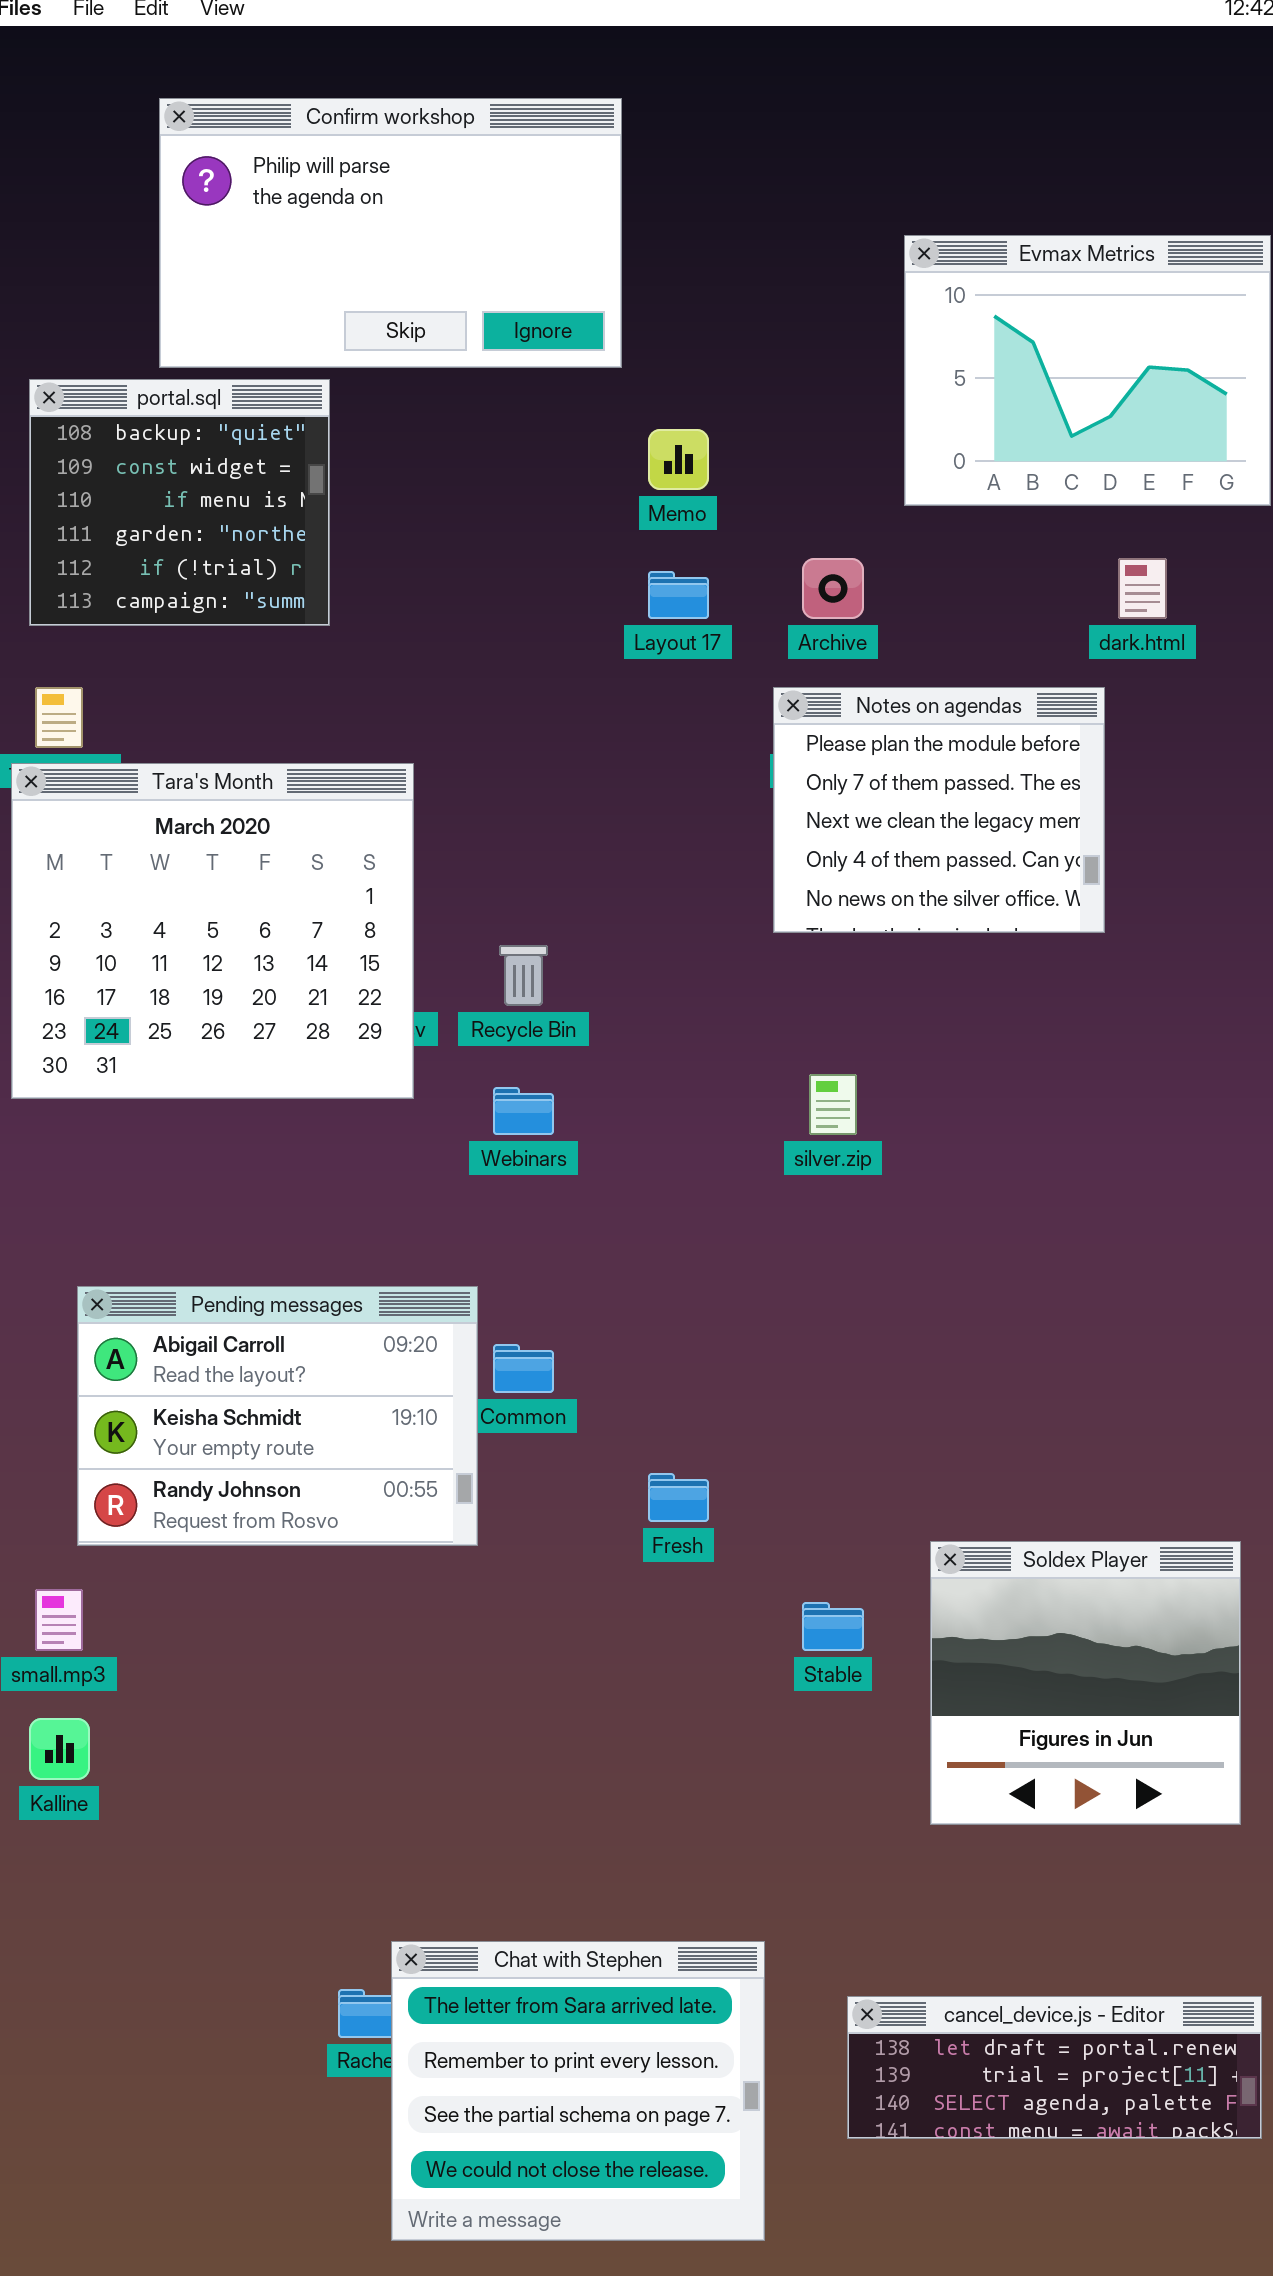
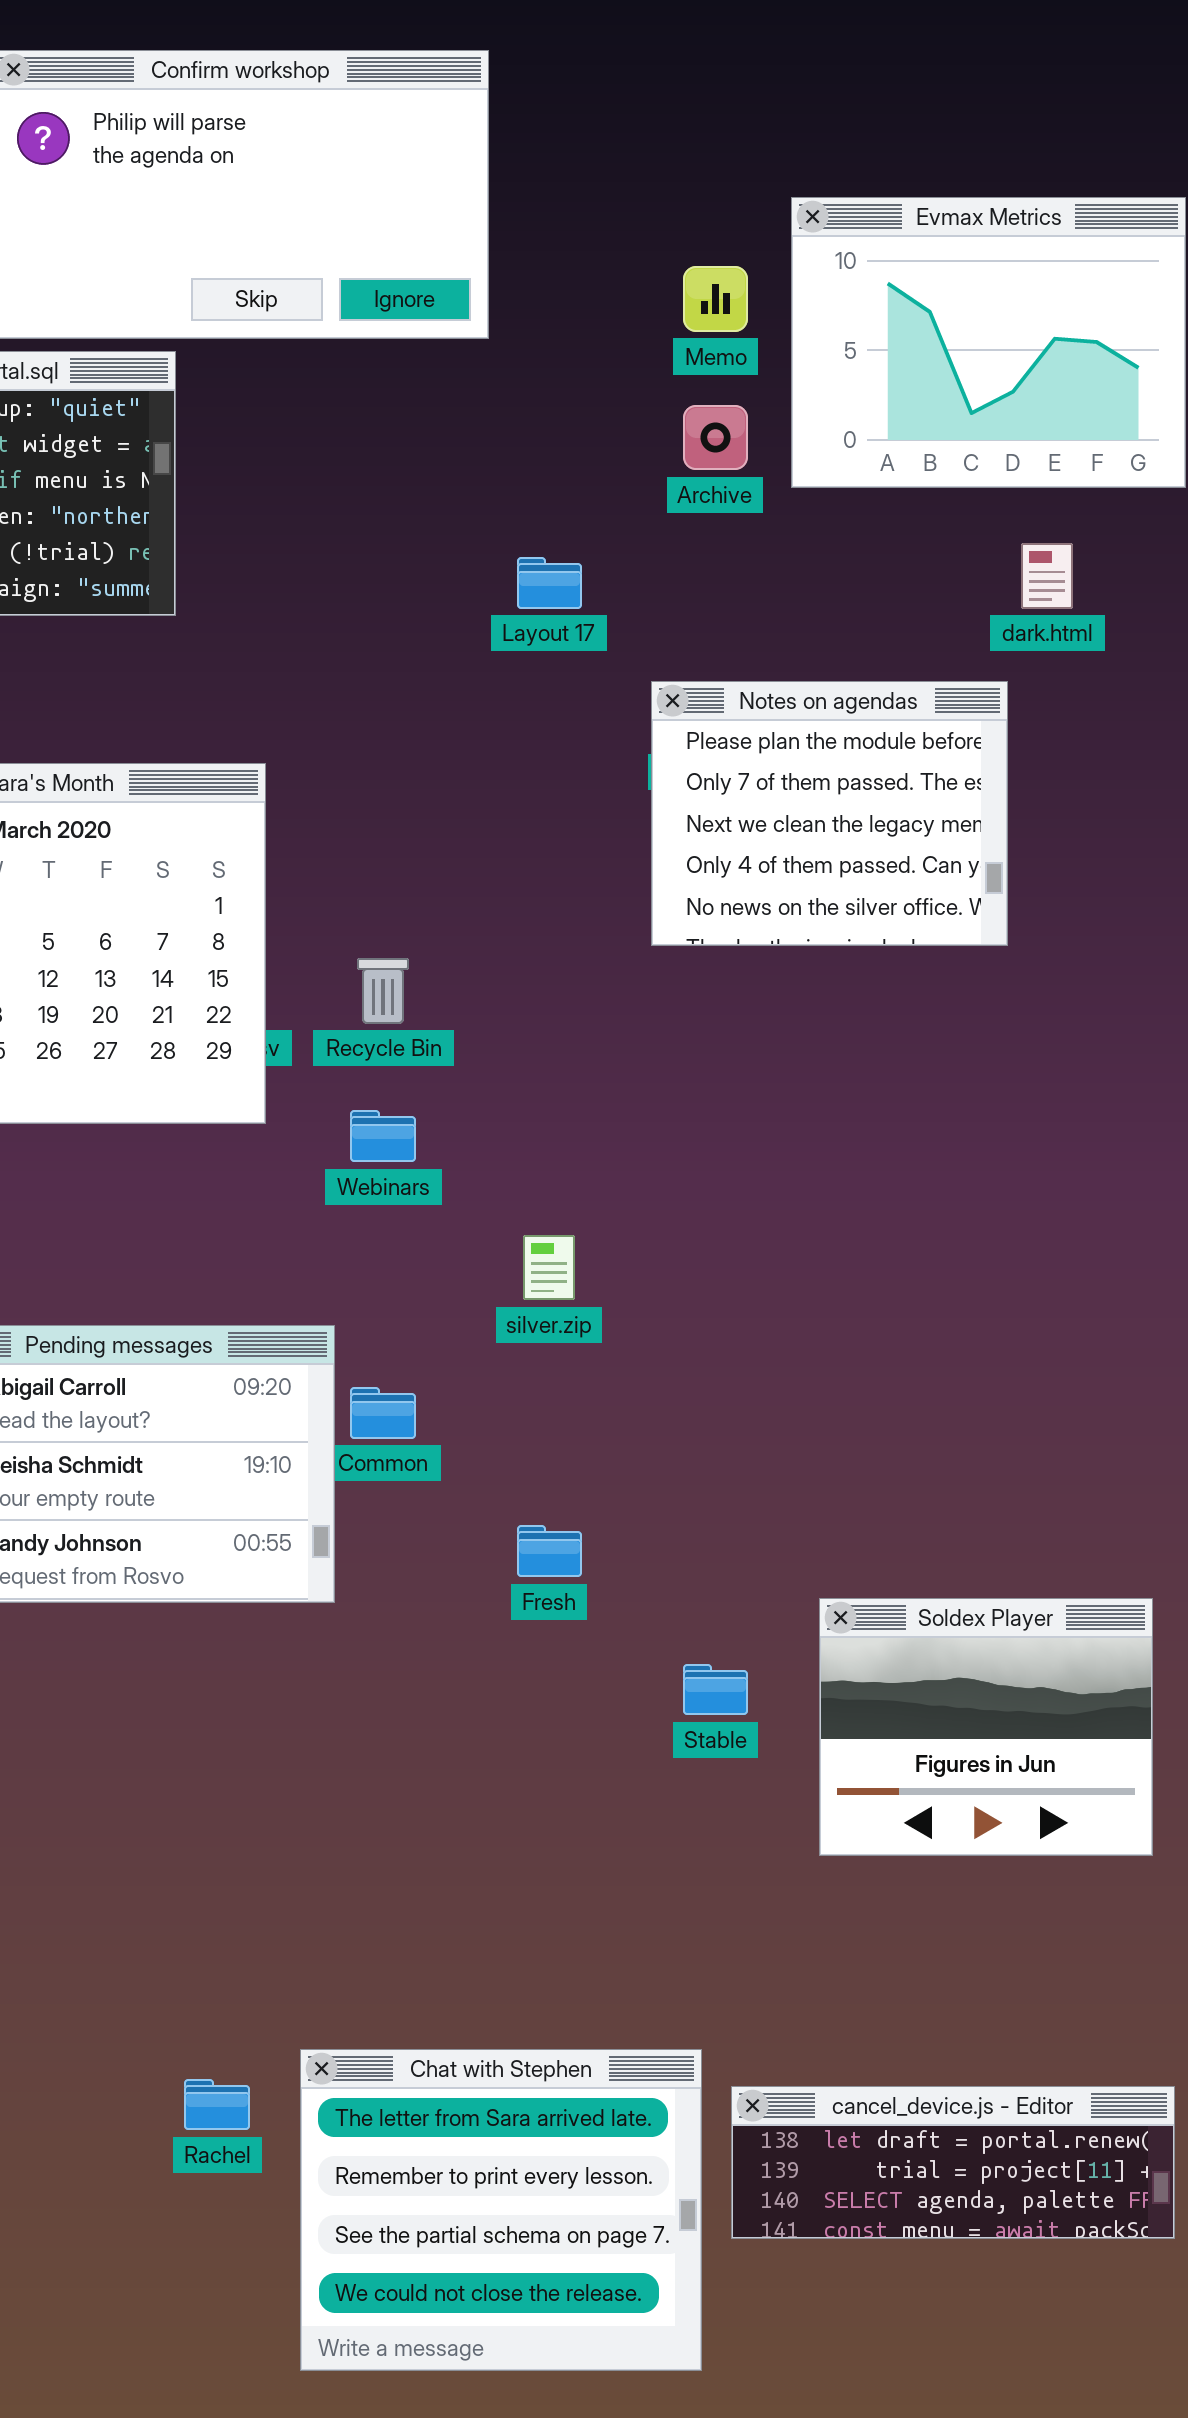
Memo: [648,429,709,490] -> [683,266,748,332], moved
Archive: [802,558,864,619] -> [683,405,748,470], moved
silver.zip: [809,1074,857,1135] -> [523,1235,575,1300], moved
Soldex Player: [930,1541,1241,1825] -> [819,1598,1153,1856], resized
Chat with Stephen: [391,1941,765,2241] -> [300,2049,702,2371], moved

